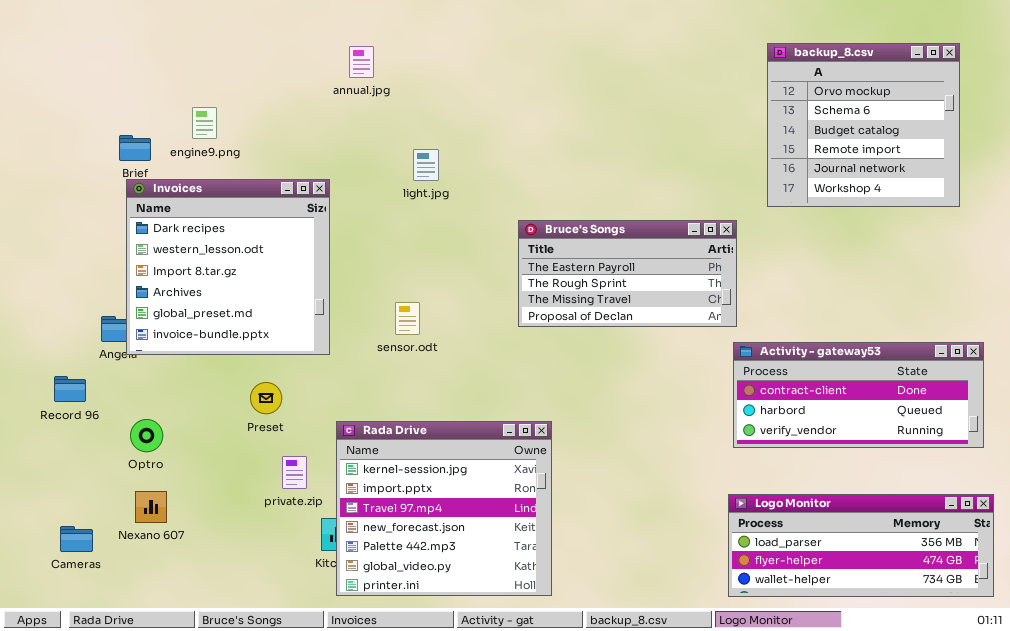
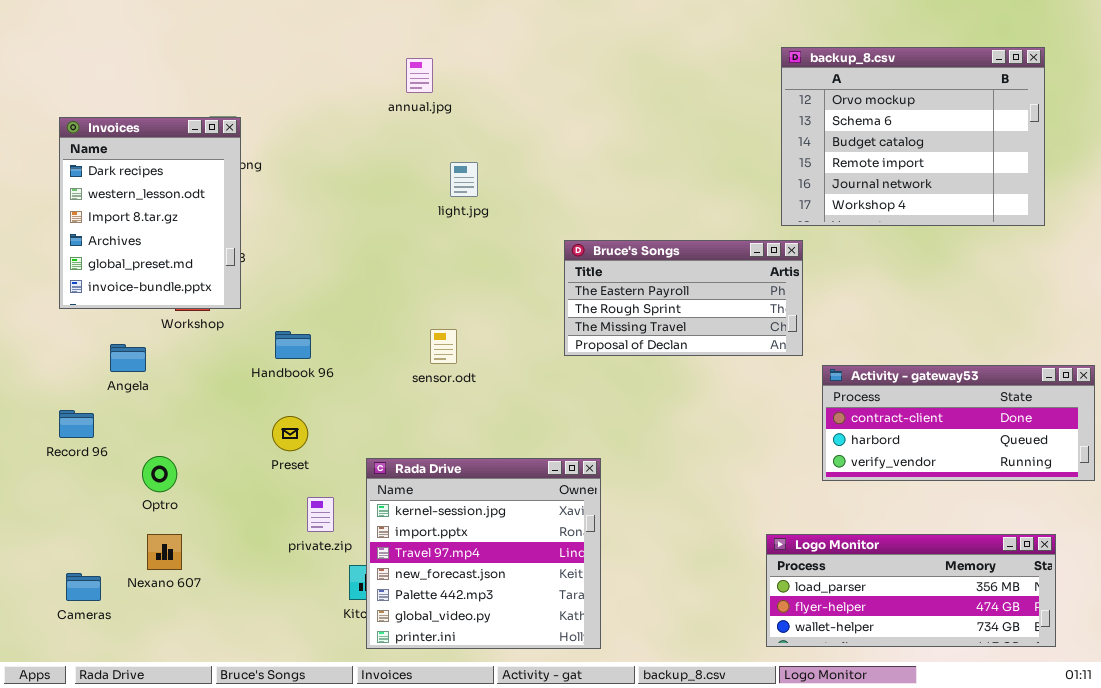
backup_8.csv: [767,43,960,207] -> [781,47,1045,226], resized
annual.jpg: [349,46,374,78] -> [406,58,433,93], moved
Invoices: [126,179,330,355] -> [59,117,241,309], moved, resized
Activity - gateway53: [733,342,984,448] -> [822,365,1095,481], moved
Logo Monitor: [728,494,994,597] -> [766,534,1056,647], moved

